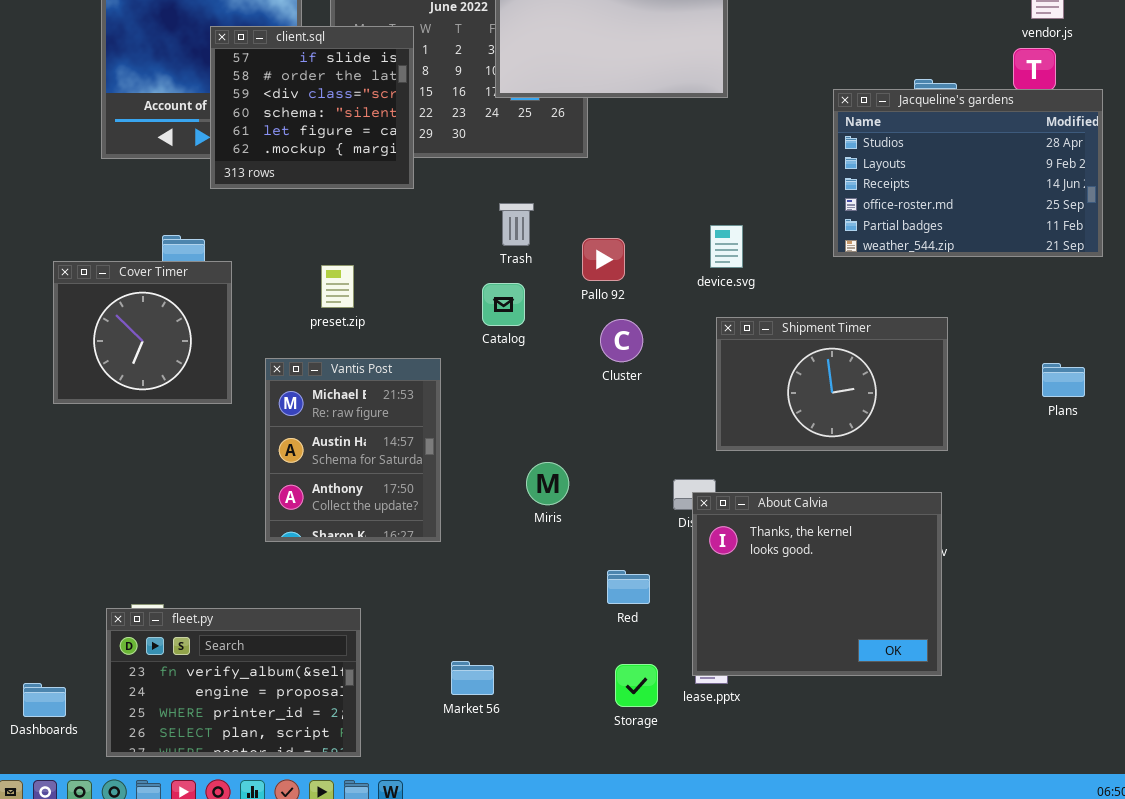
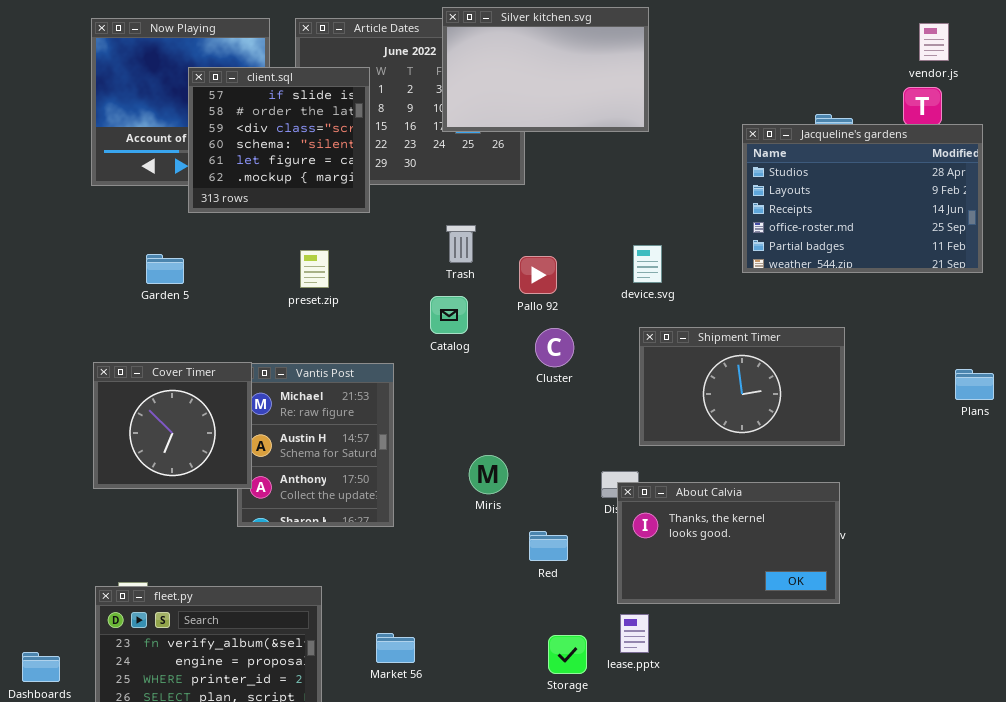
Cover Timer: [53,261,232,404] -> [93,362,252,489], moved
preset.zip: [321,265,354,308] -> [300,250,329,288], moved
Plans: [1042,363,1085,397] -> [955,369,994,400], moved
About Calvia: [692,492,942,676] -> [617,482,840,604], resized
Red: [607,570,650,604] -> [529,531,568,561], moved
Market 56: [451,661,494,695] -> [376,633,415,663], moved

